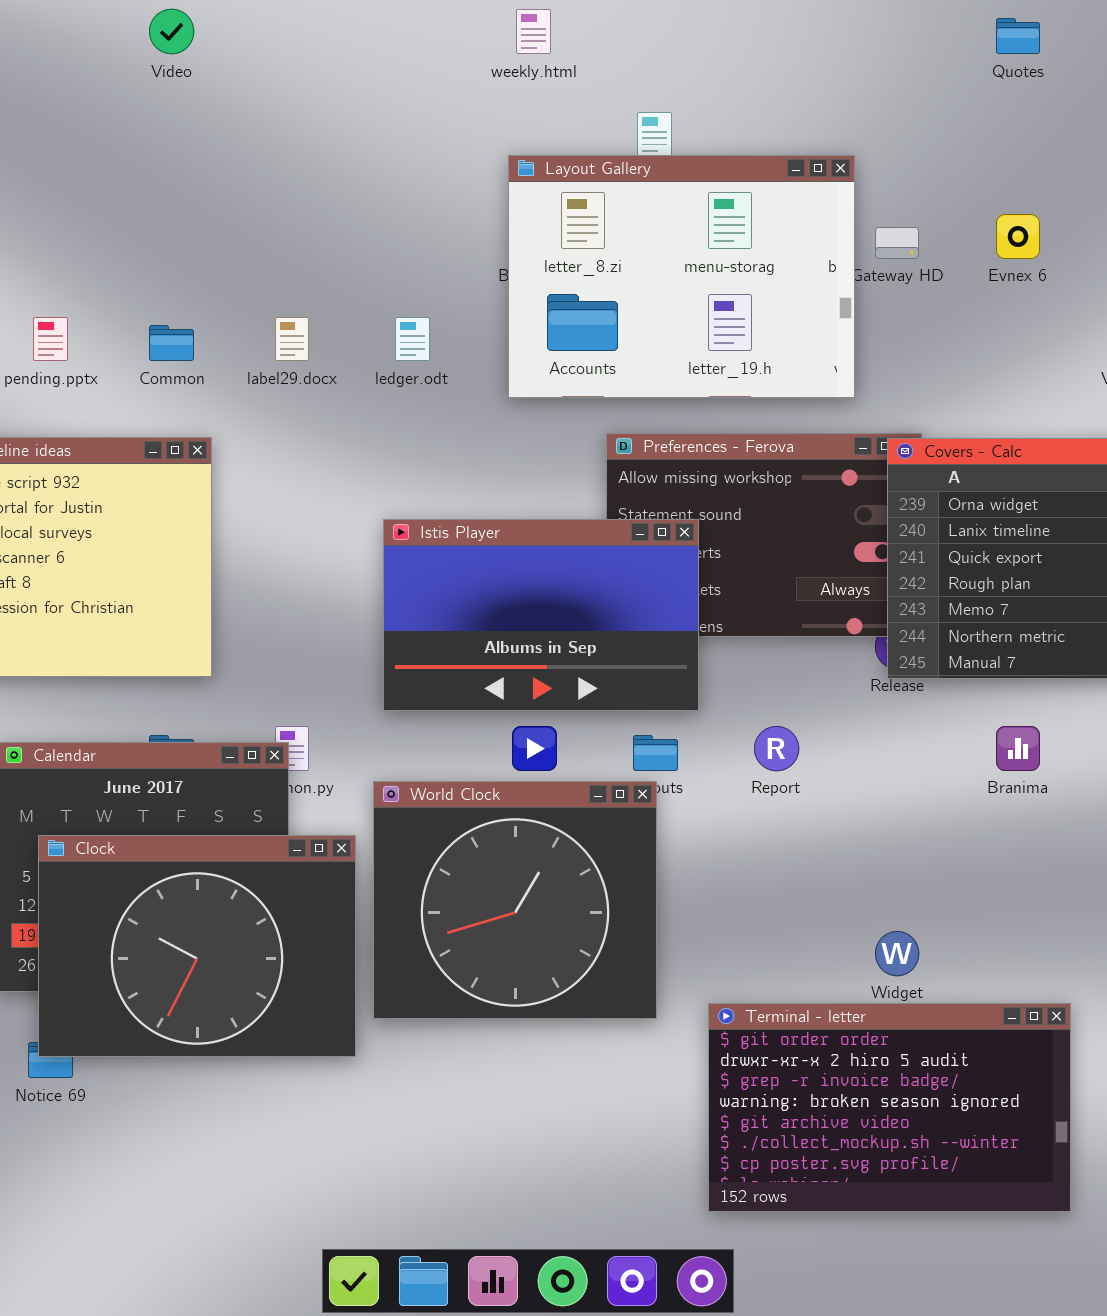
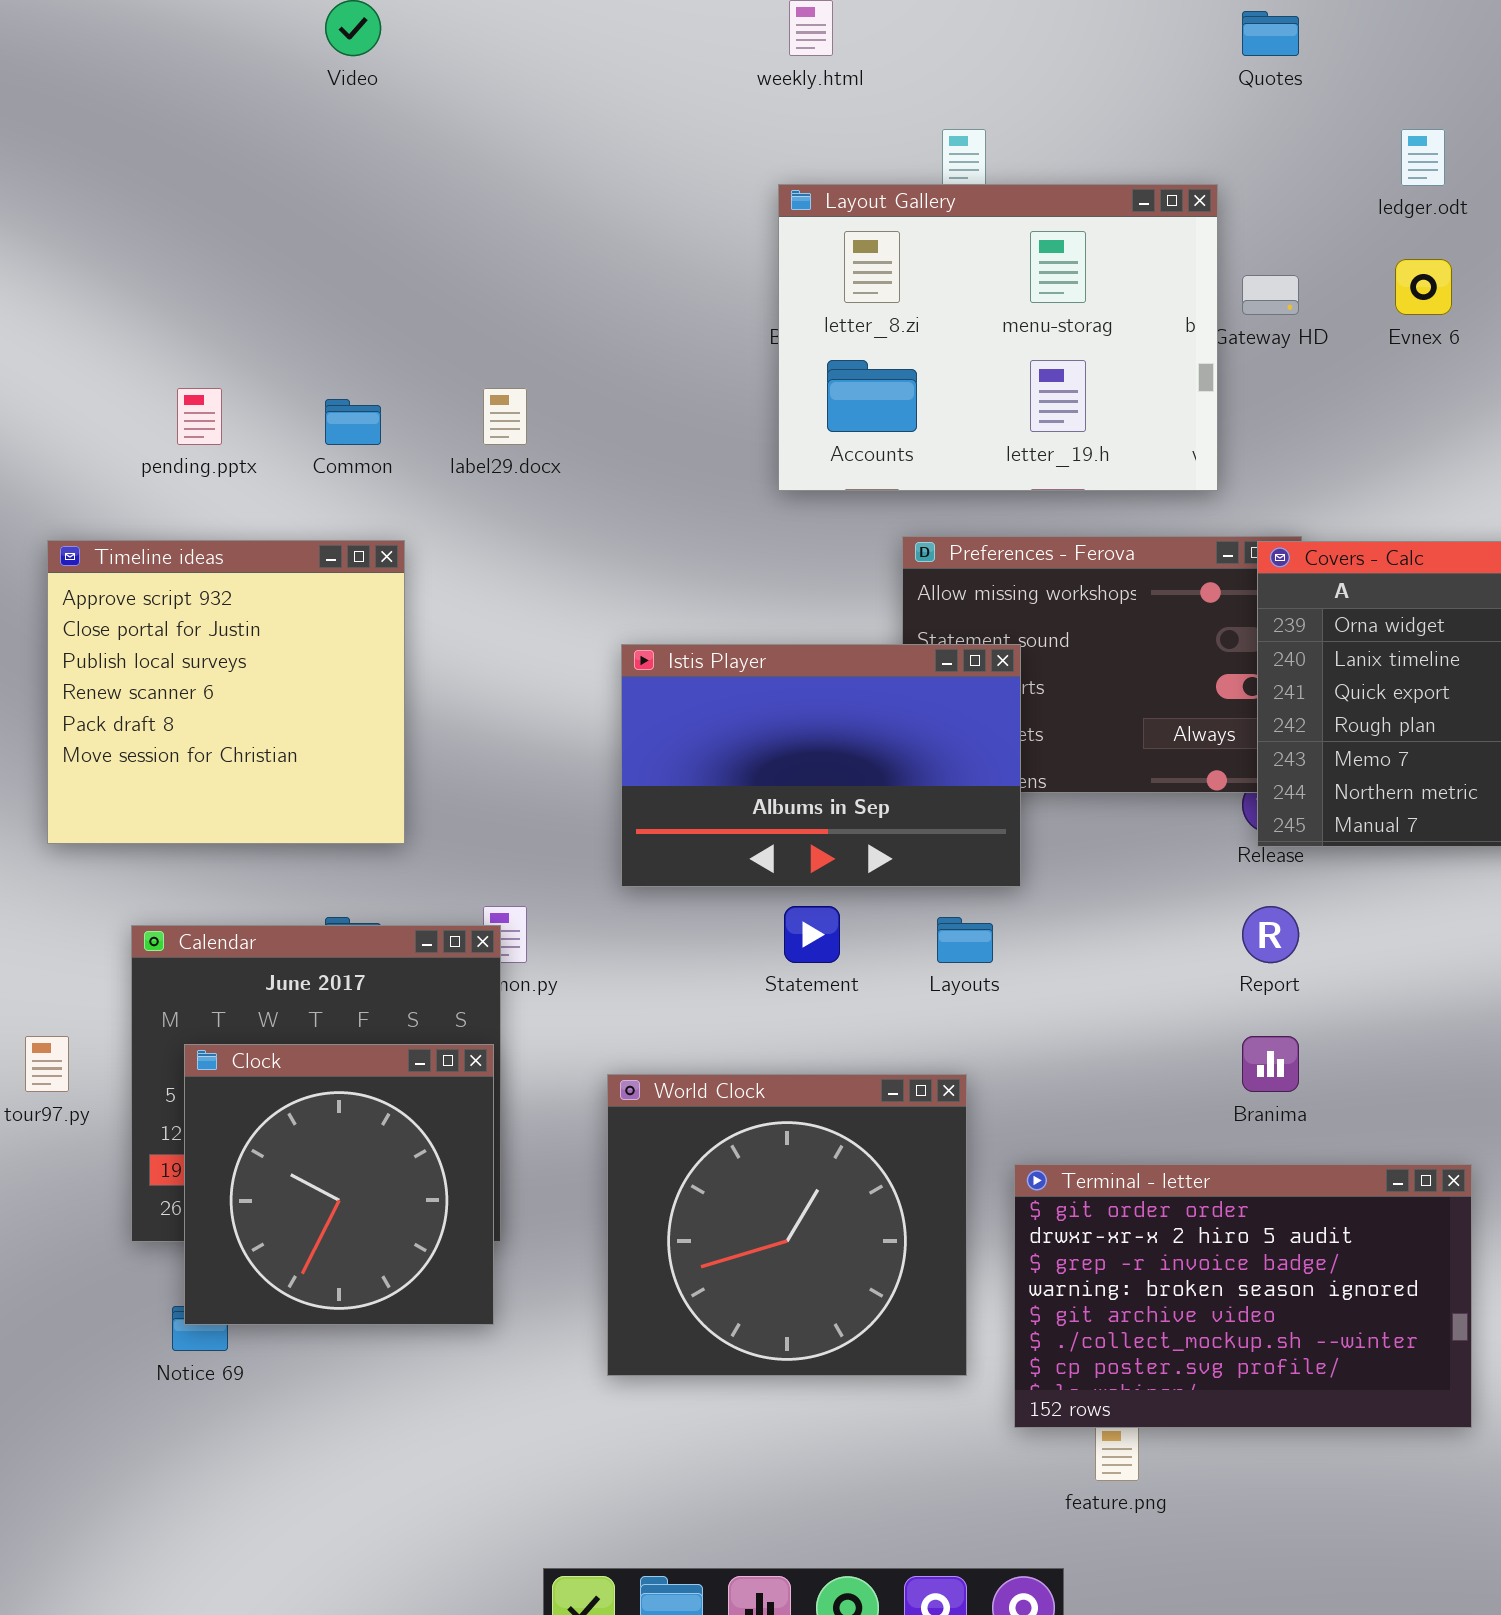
Quotes: [996,18,1040,54] -> [1242,11,1299,56], moved
ledger.odt: [395,317,430,361] -> [1401,129,1445,186], moved
Report: [754,726,799,771] -> [1242,906,1299,963], moved
Branima: [996,726,1040,771] -> [1242,1036,1299,1092], moved
World Clock: [373,781,657,1019] -> [607,1074,967,1376], moved
Clock: [38,835,356,1057] -> [184,1044,494,1325], resized
Terminal - letter: [708,1003,1071,1212] -> [1014,1164,1472,1428], moved

